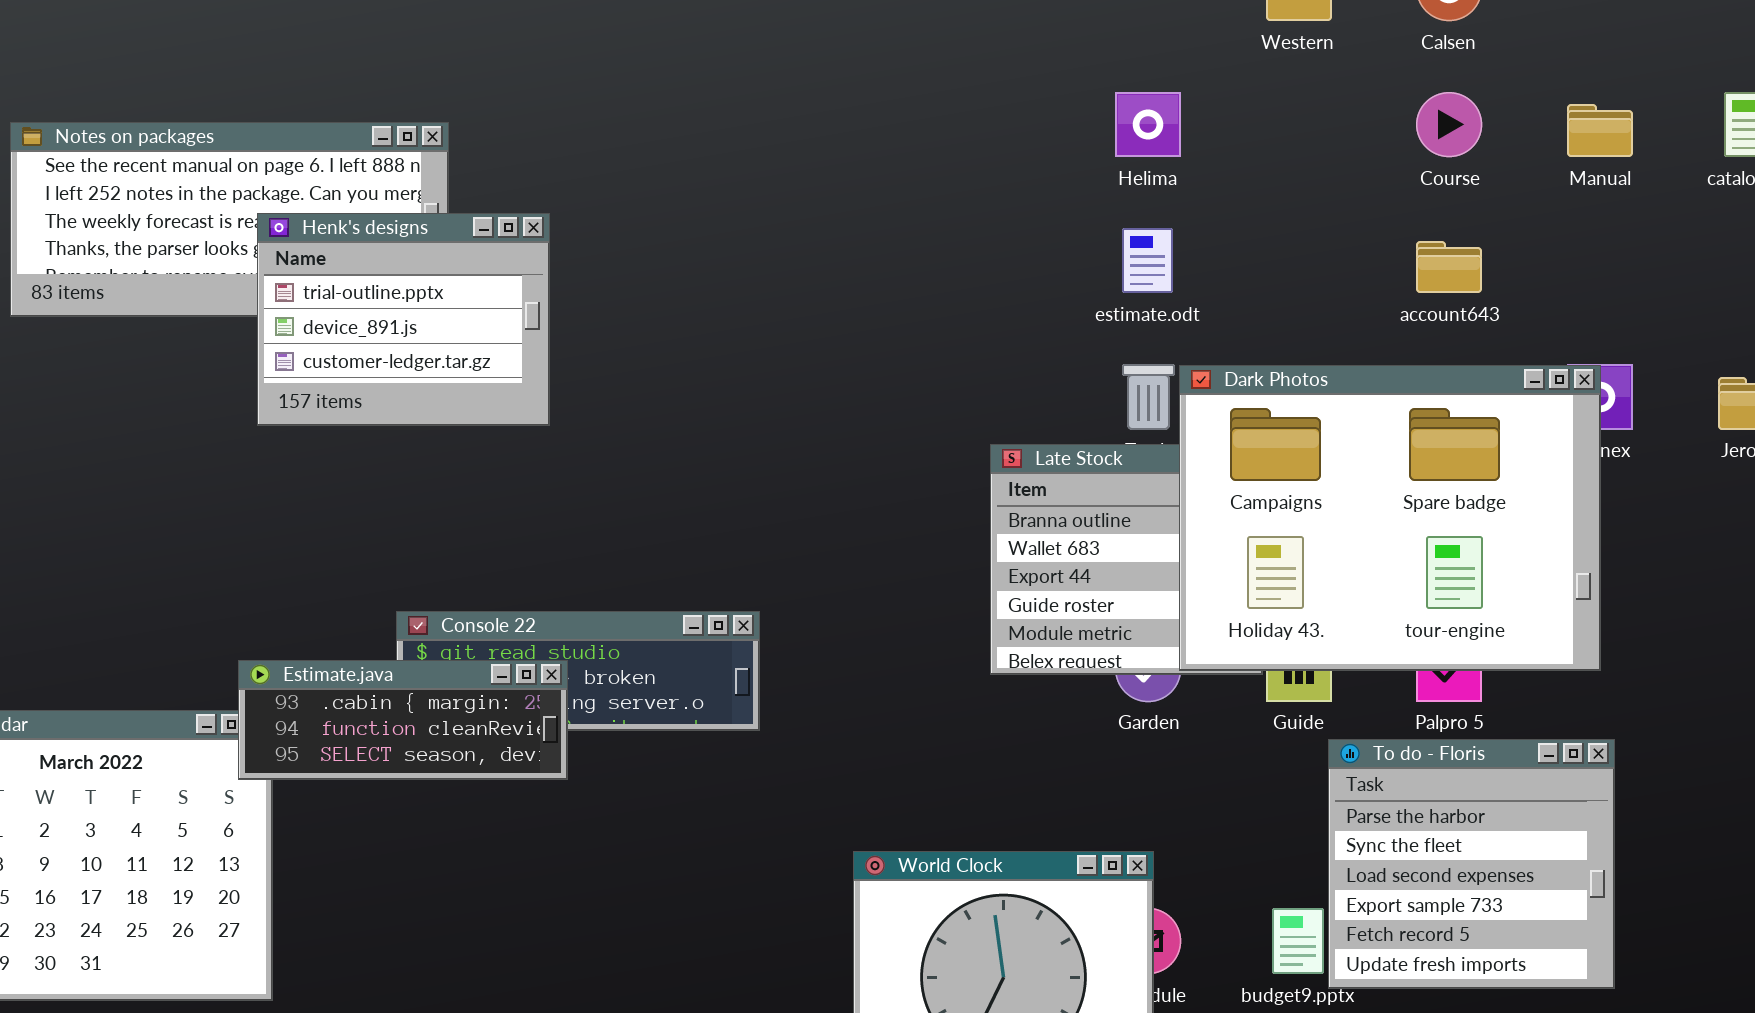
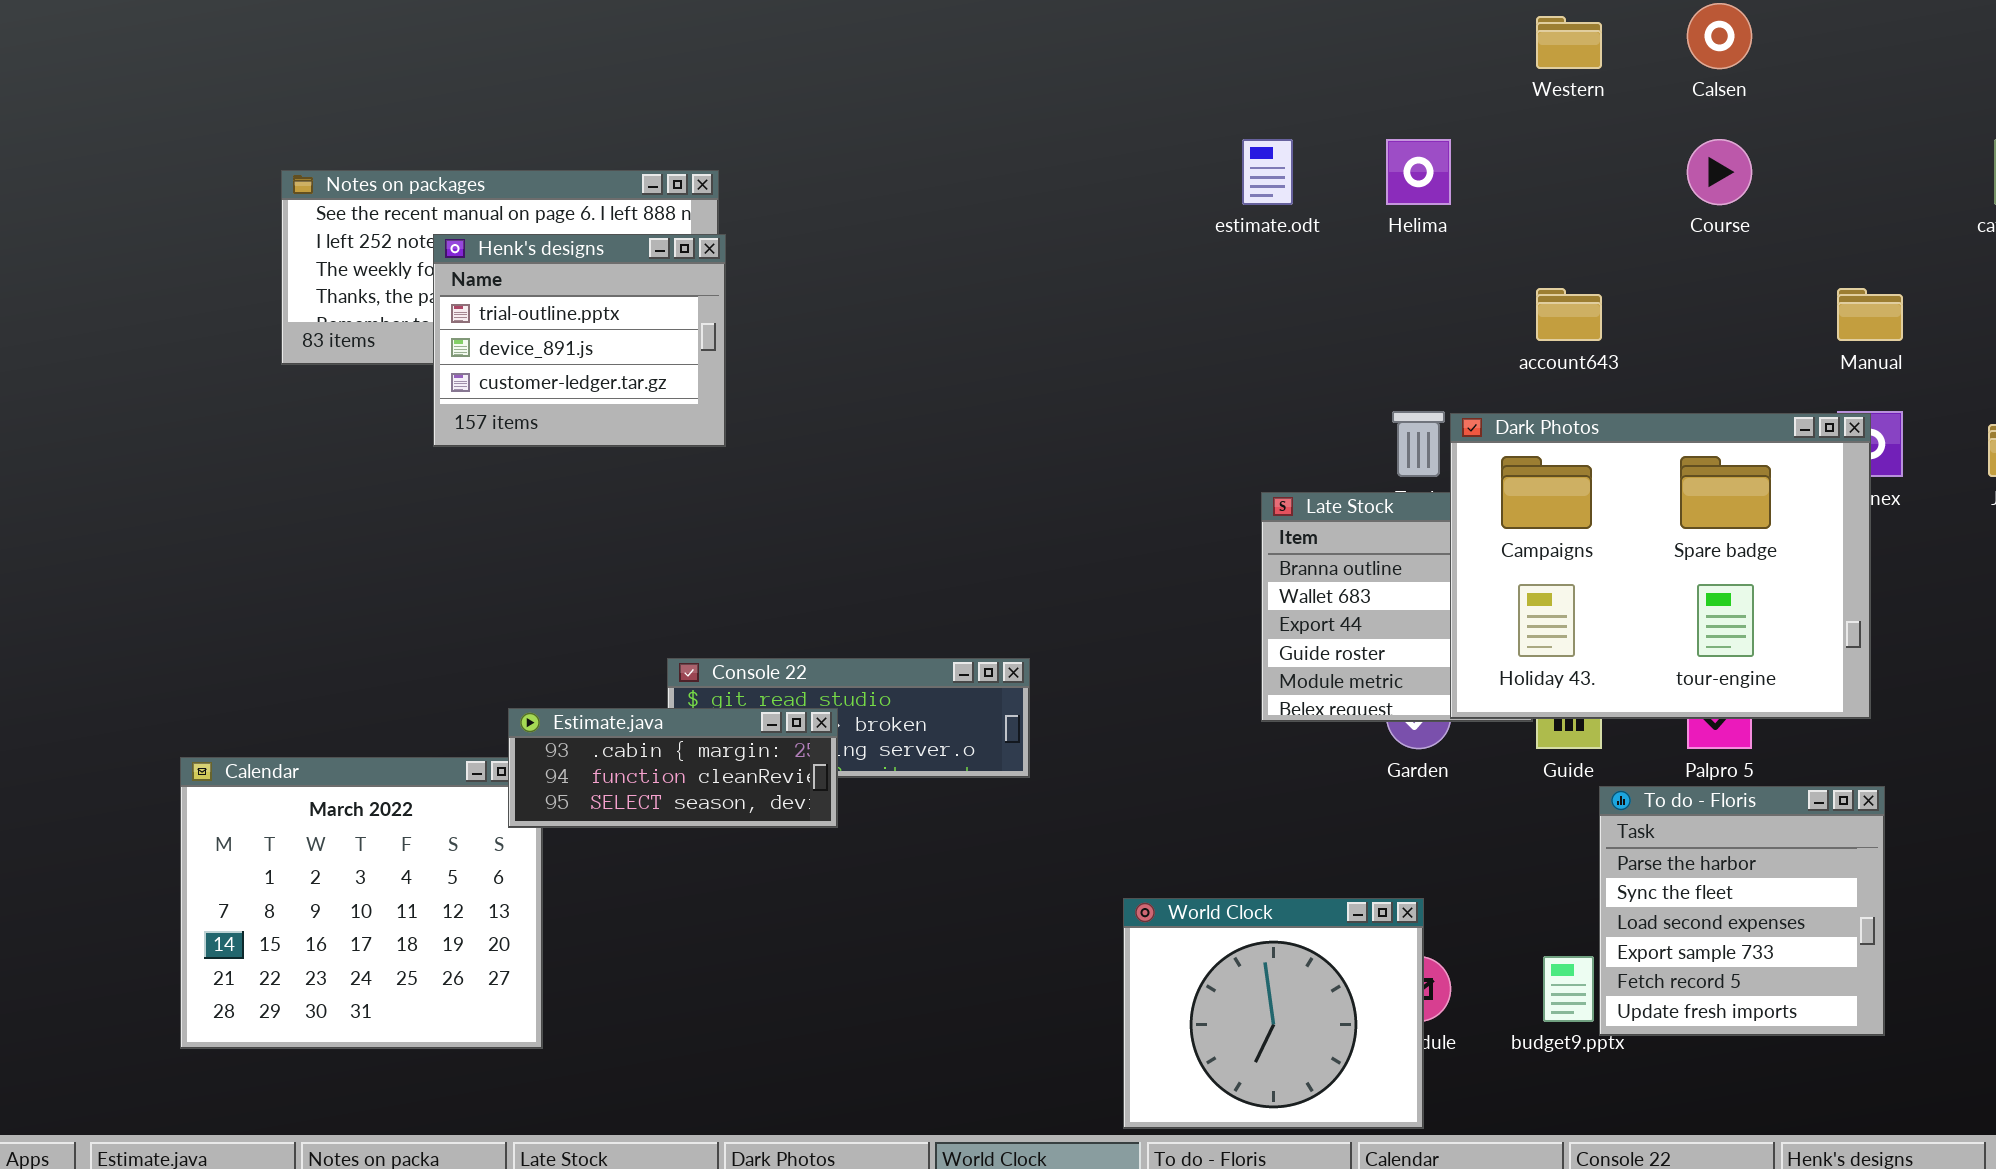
Manual: [1567,104,1633,157] -> [1837,288,1903,341], moved
Henk's designs: [257,213,550,426] -> [433,234,726,447], moved
estimate.odt: [1122,228,1173,293] -> [1242,139,1293,205], moved
account643: [1416,241,1482,293] -> [1536,288,1602,341], moved

